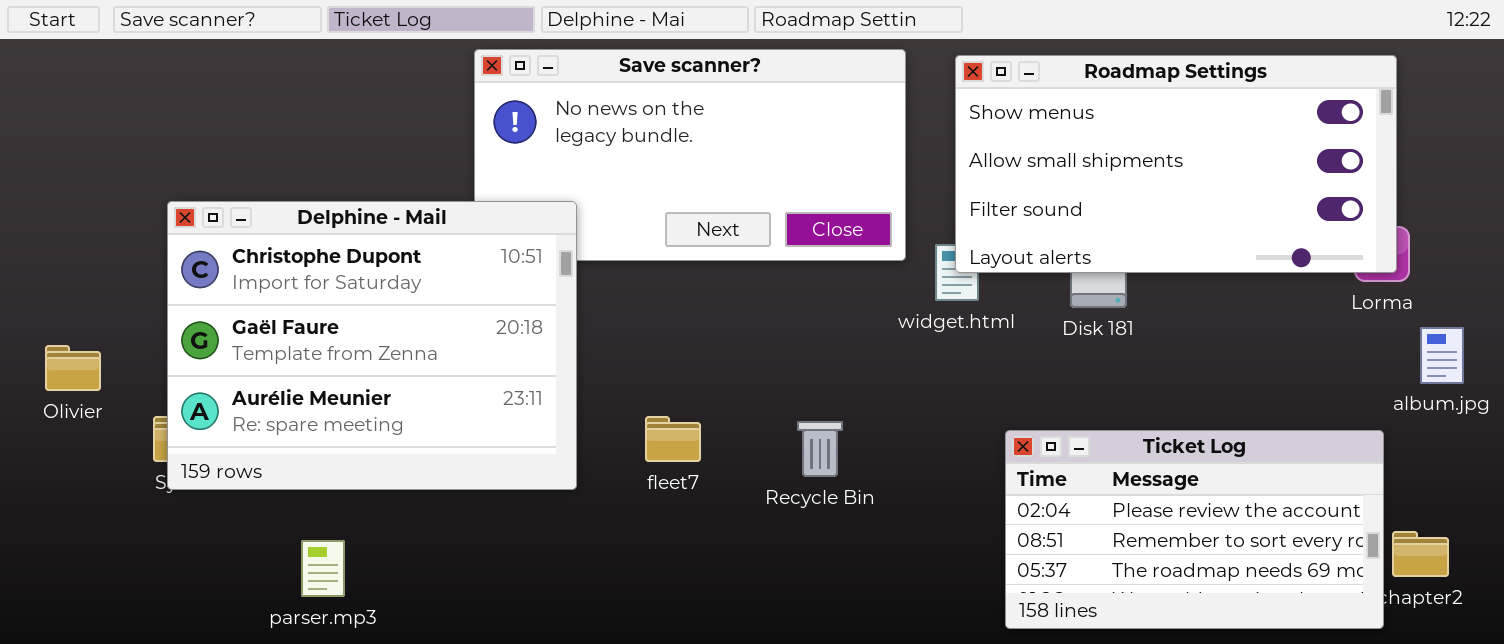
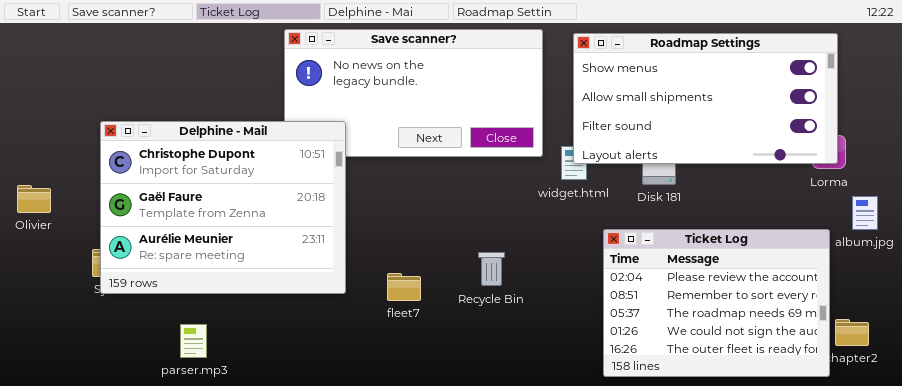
Olivier: [45,345,101,391] -> [17,185,51,213], moved
fleet7: [645,416,701,462] -> [387,273,421,301], moved
Ticket Log: [1005,430,1384,629] -> [603,229,830,377], resized

